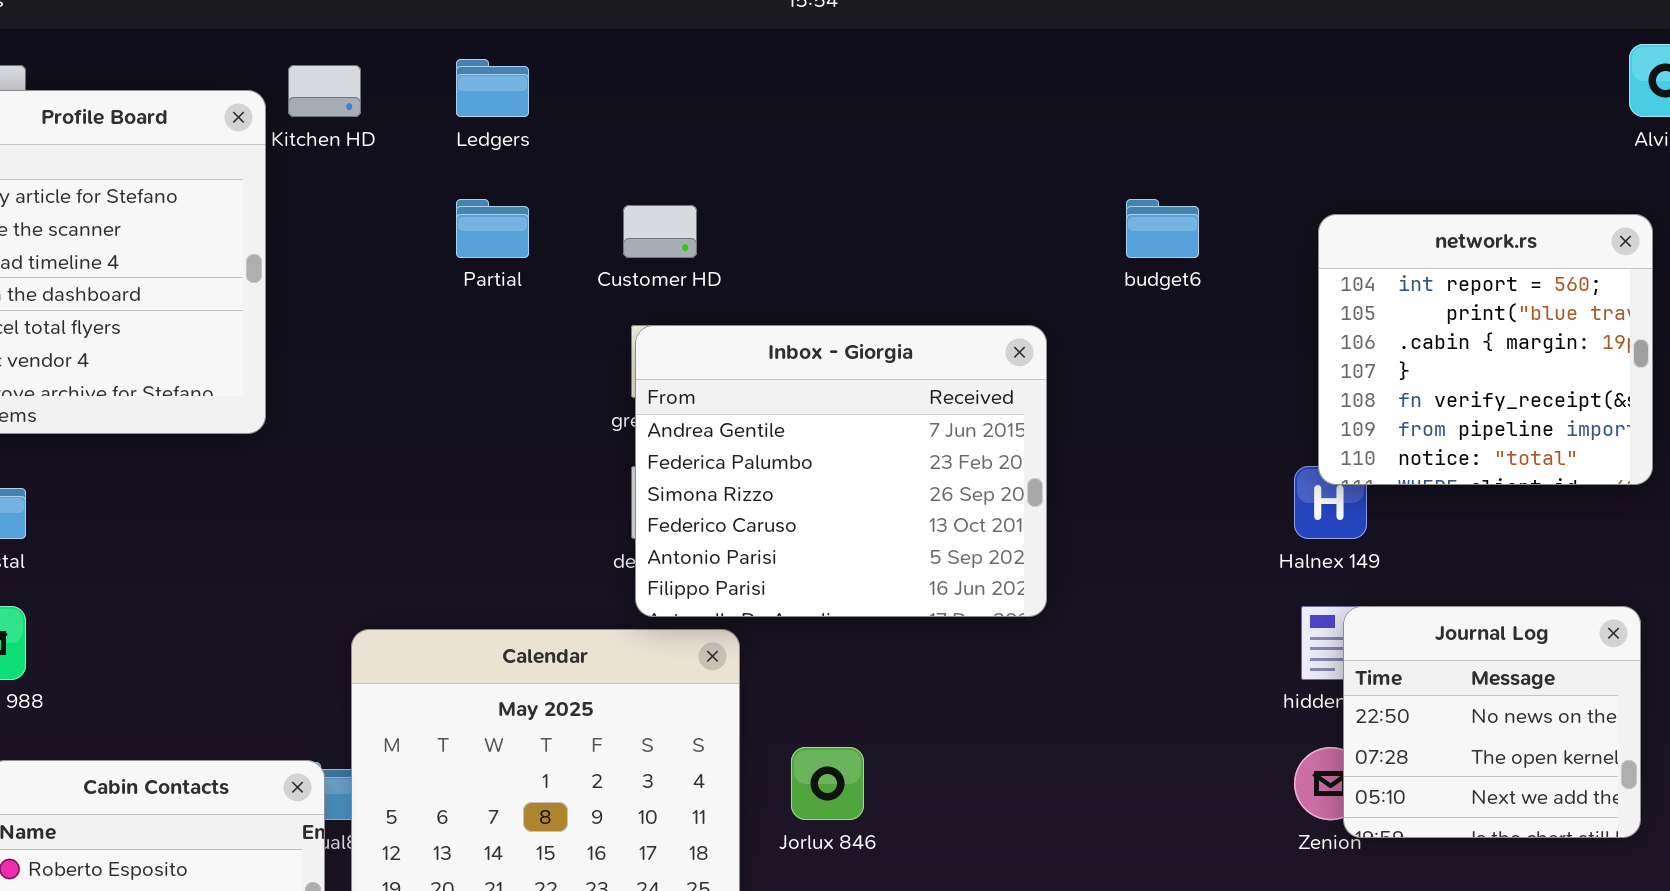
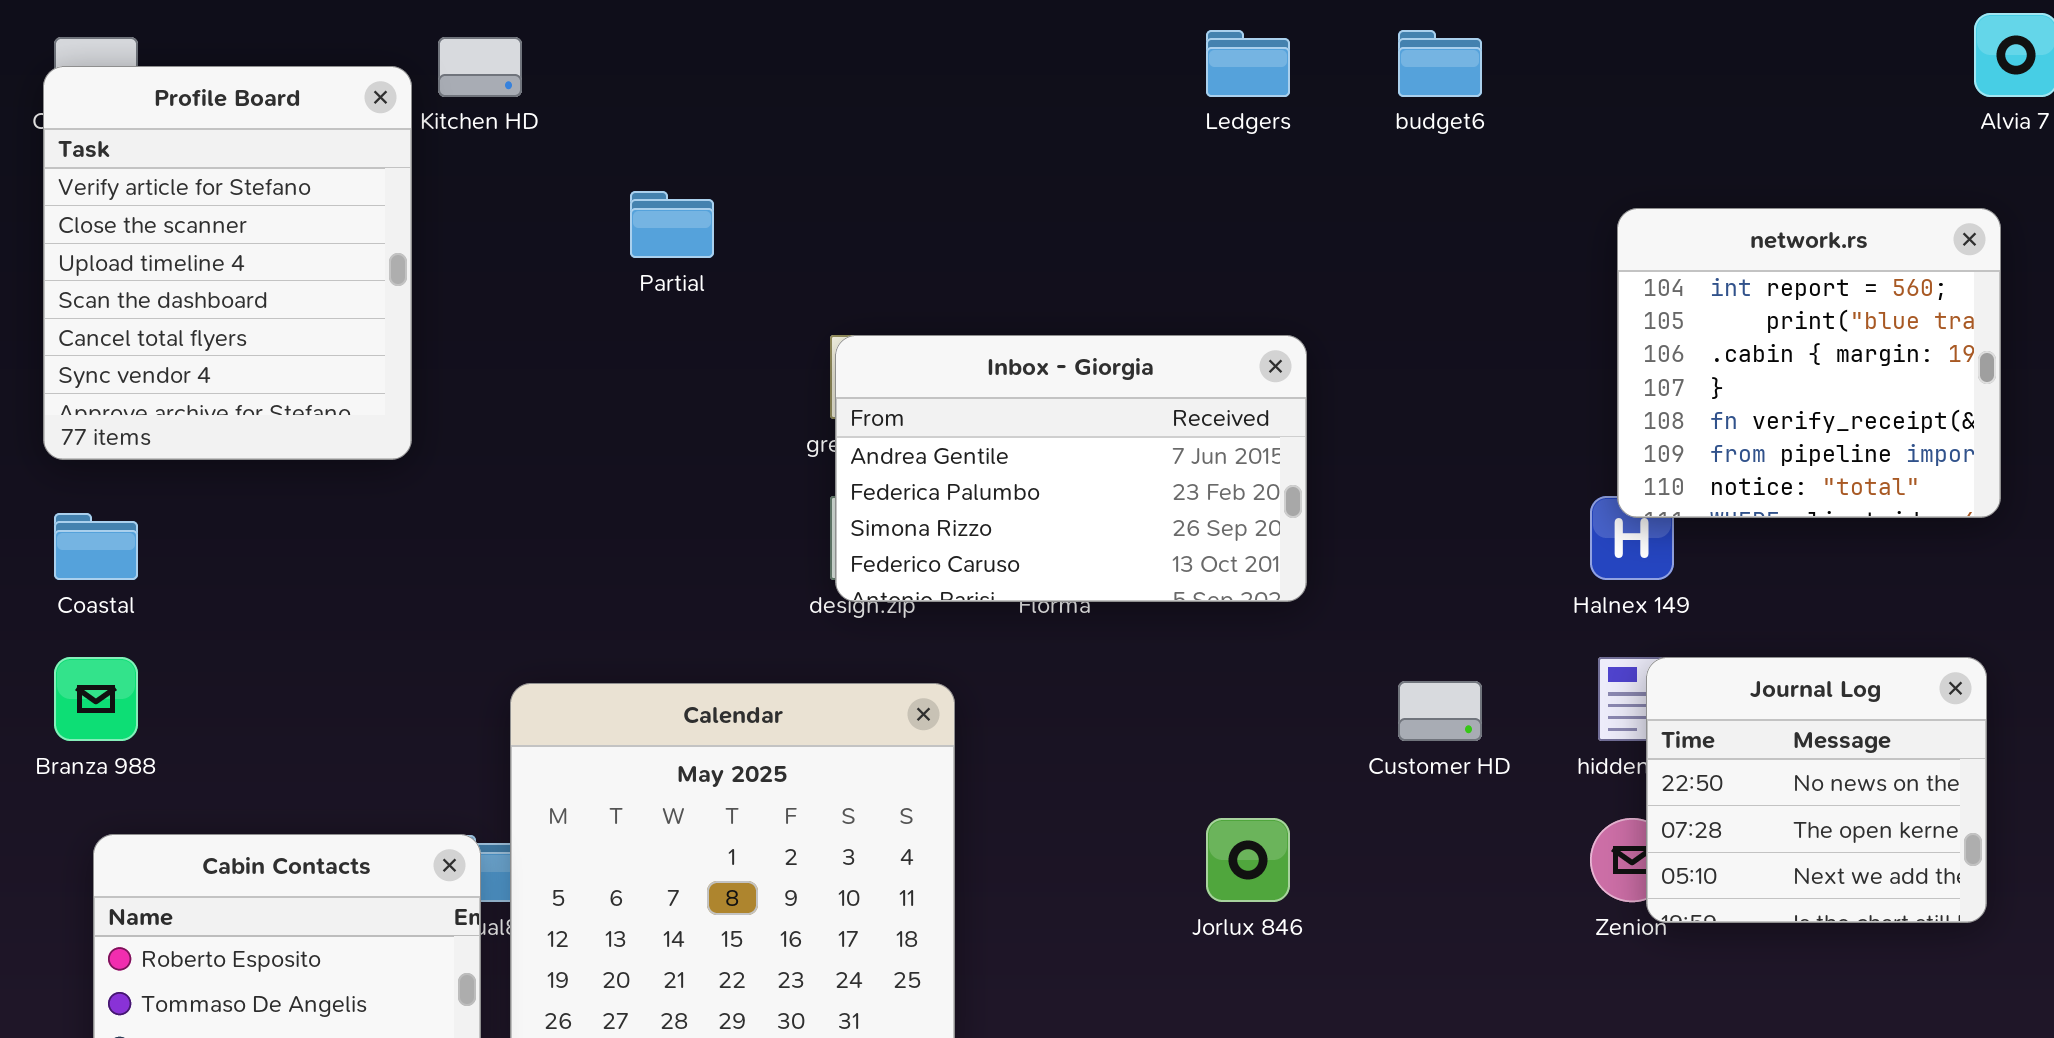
Ledgers: [456,59,529,117] -> [1206,30,1290,97], moved
budget6: [1126,199,1199,258] -> [1398,30,1482,97], moved
Customer HD: [623,205,697,258] -> [1398,681,1482,741], moved
Inbox - Giorgia: [635,325,1047,617] -> [835,335,1307,602], resized
Jorlux 846: [791,747,864,820] -> [1206,818,1290,902], moved

